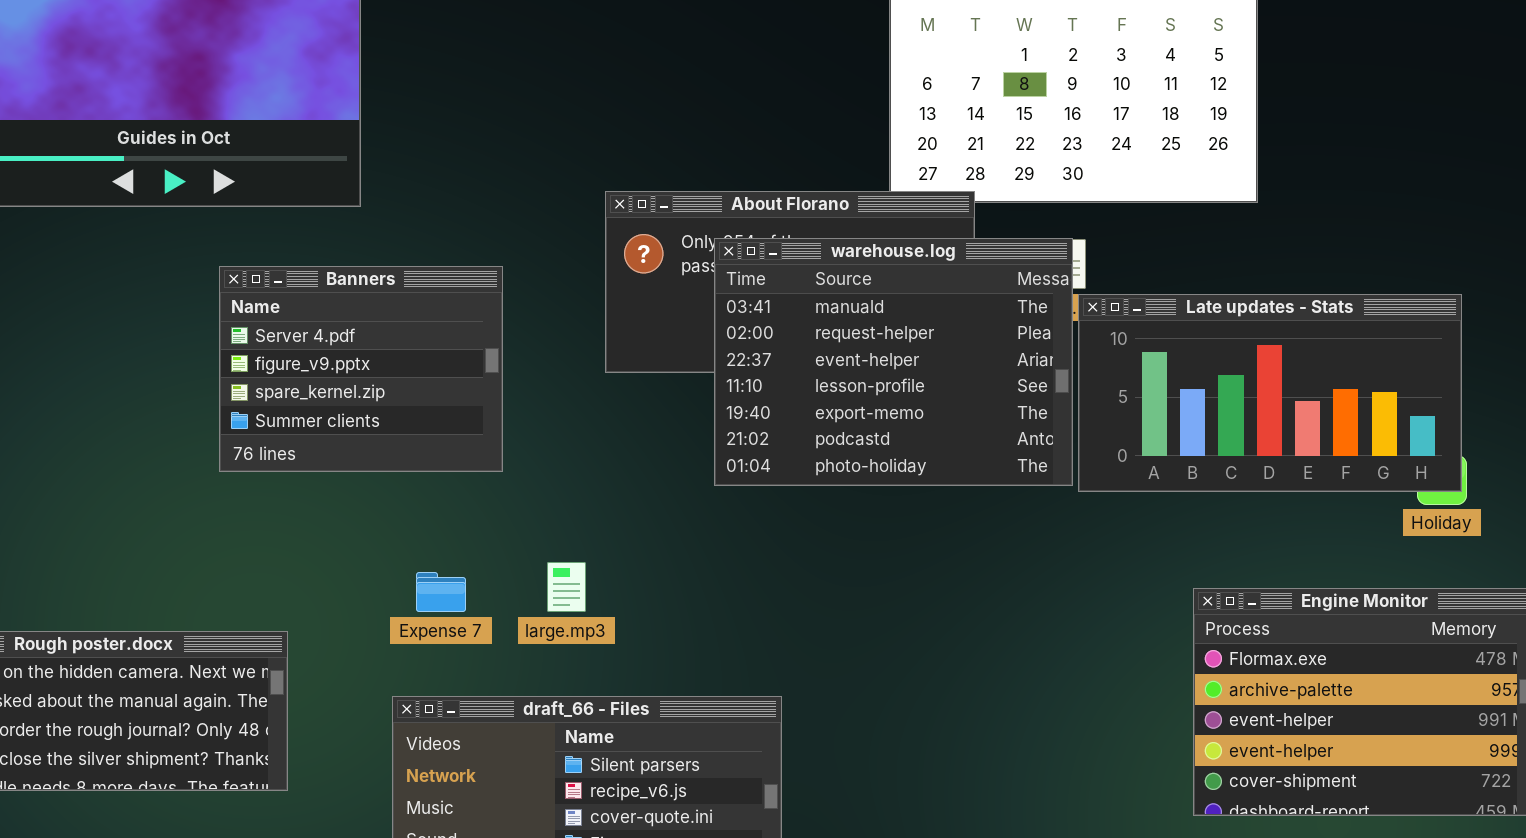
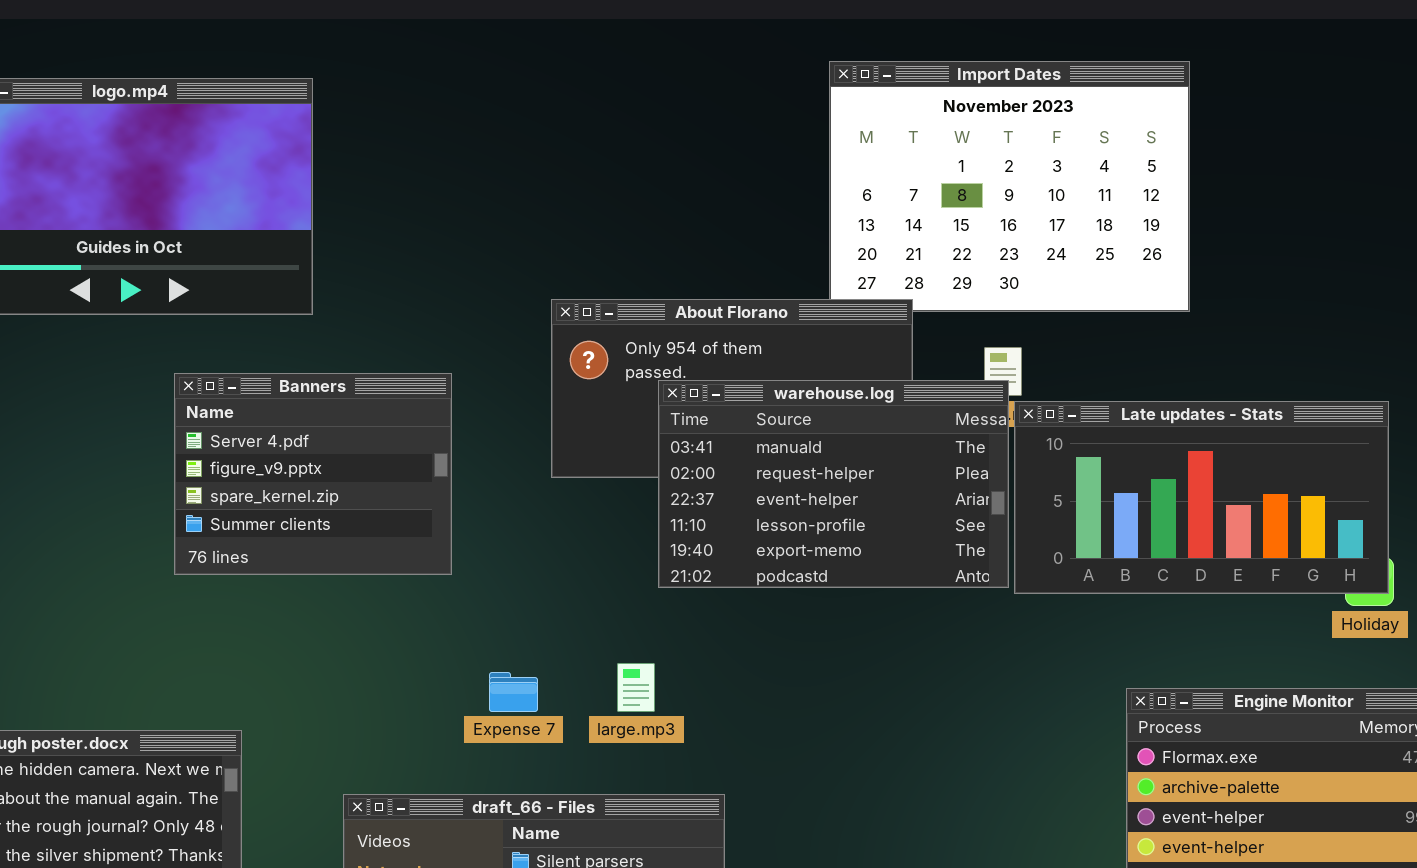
warehouse.log: [714,238,1073,486] -> [658,380,1009,588], resized
large.mp3: [547,562,586,612] -> [617,663,655,712], moved
Expense 7: [416,572,466,612] -> [489,672,538,712], moved

